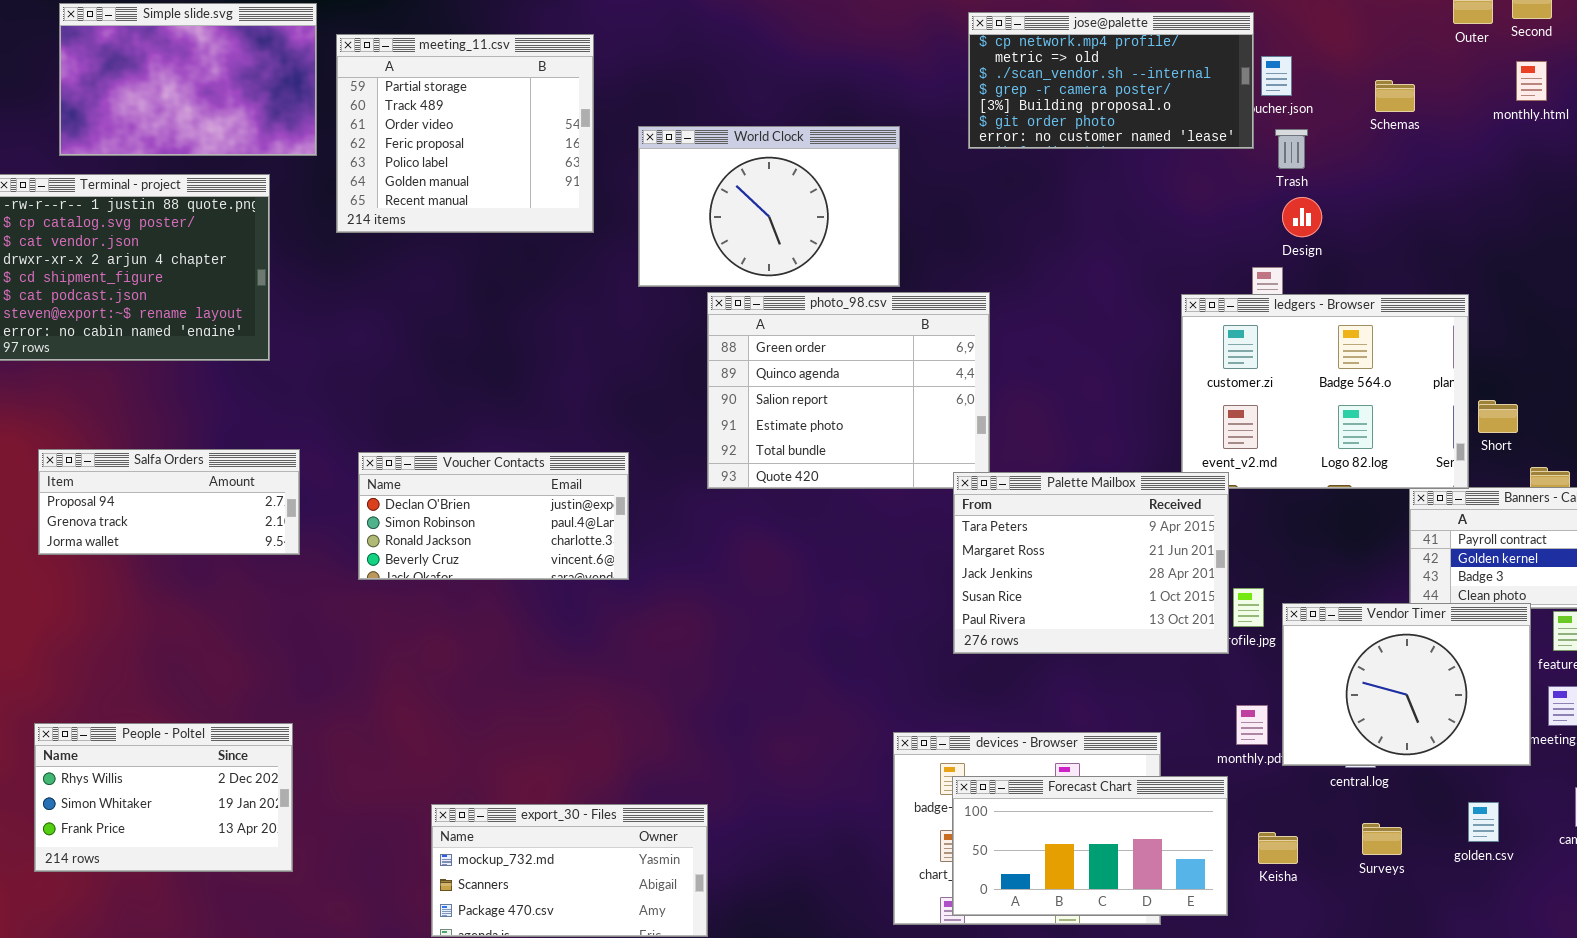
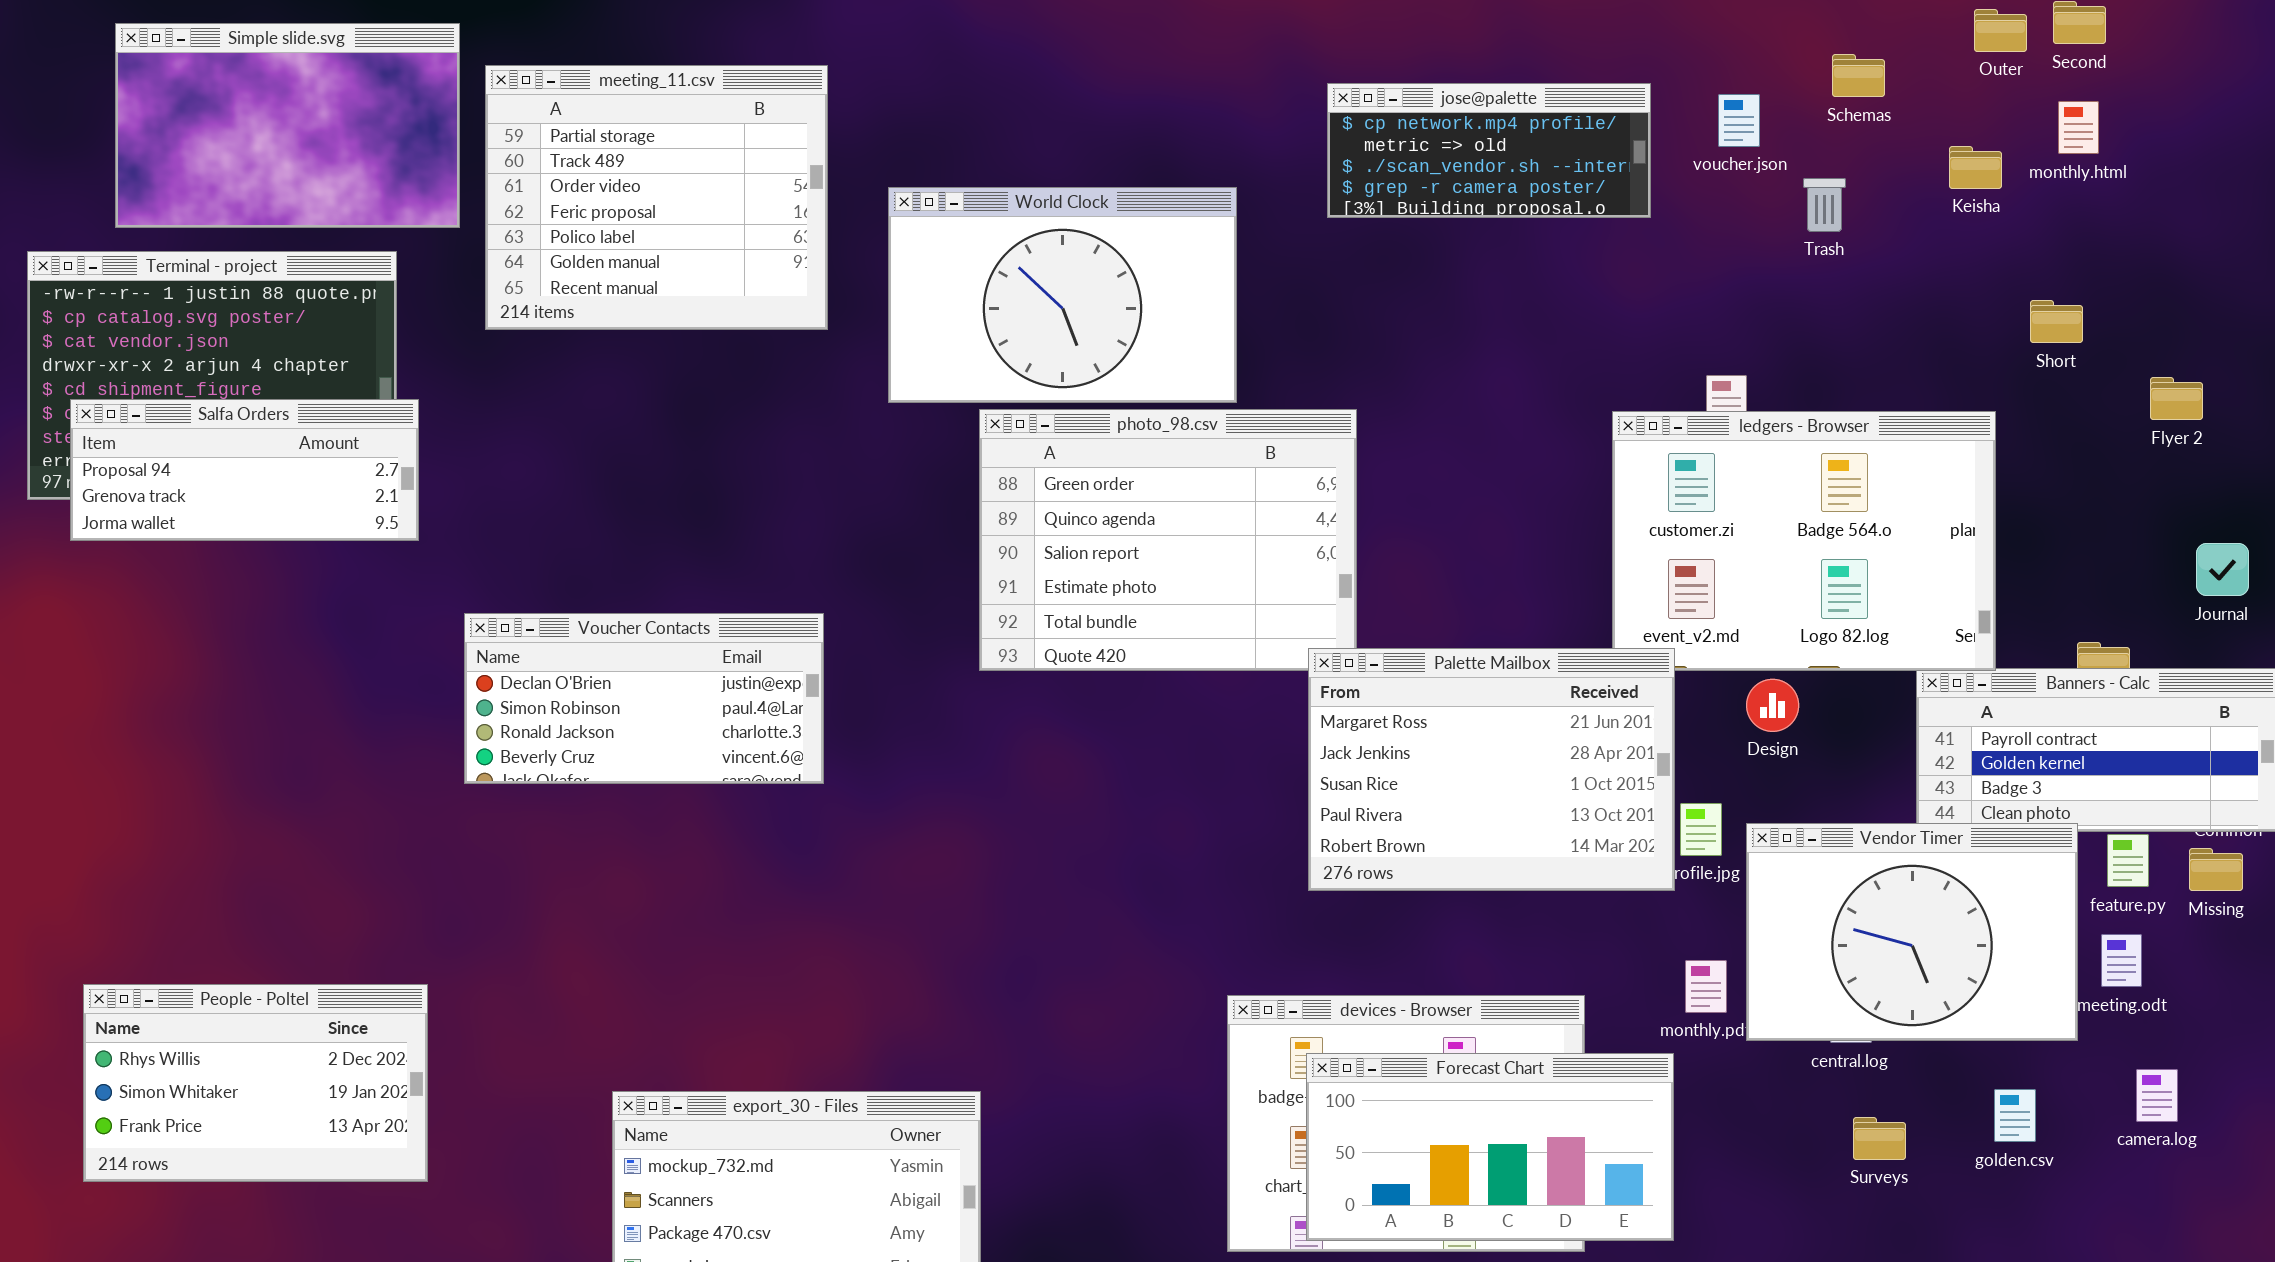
jose@palette: [968,12,1254,149] -> [1327,83,1651,218], resized
Schemas: [1375,80,1415,112] -> [1832,54,1885,97], moved
Trash: [1275,129,1308,169] -> [1803,178,1846,232], moved
Design: [1282,197,1322,237] -> [1746,679,1799,732], moved
Short: [1478,400,1518,433] -> [2030,300,2083,343], moved
Salfa Orders: [38,449,300,555] -> [70,399,419,541], moved
Voucher Contacts: [358,452,629,580] -> [464,613,824,784], moved
Palette Mailbox: [953,472,1229,654] -> [1308,648,1675,891], scrolled down 1 row
Keisha: [1258,832,1298,864] -> [1949,146,2002,189], moved

